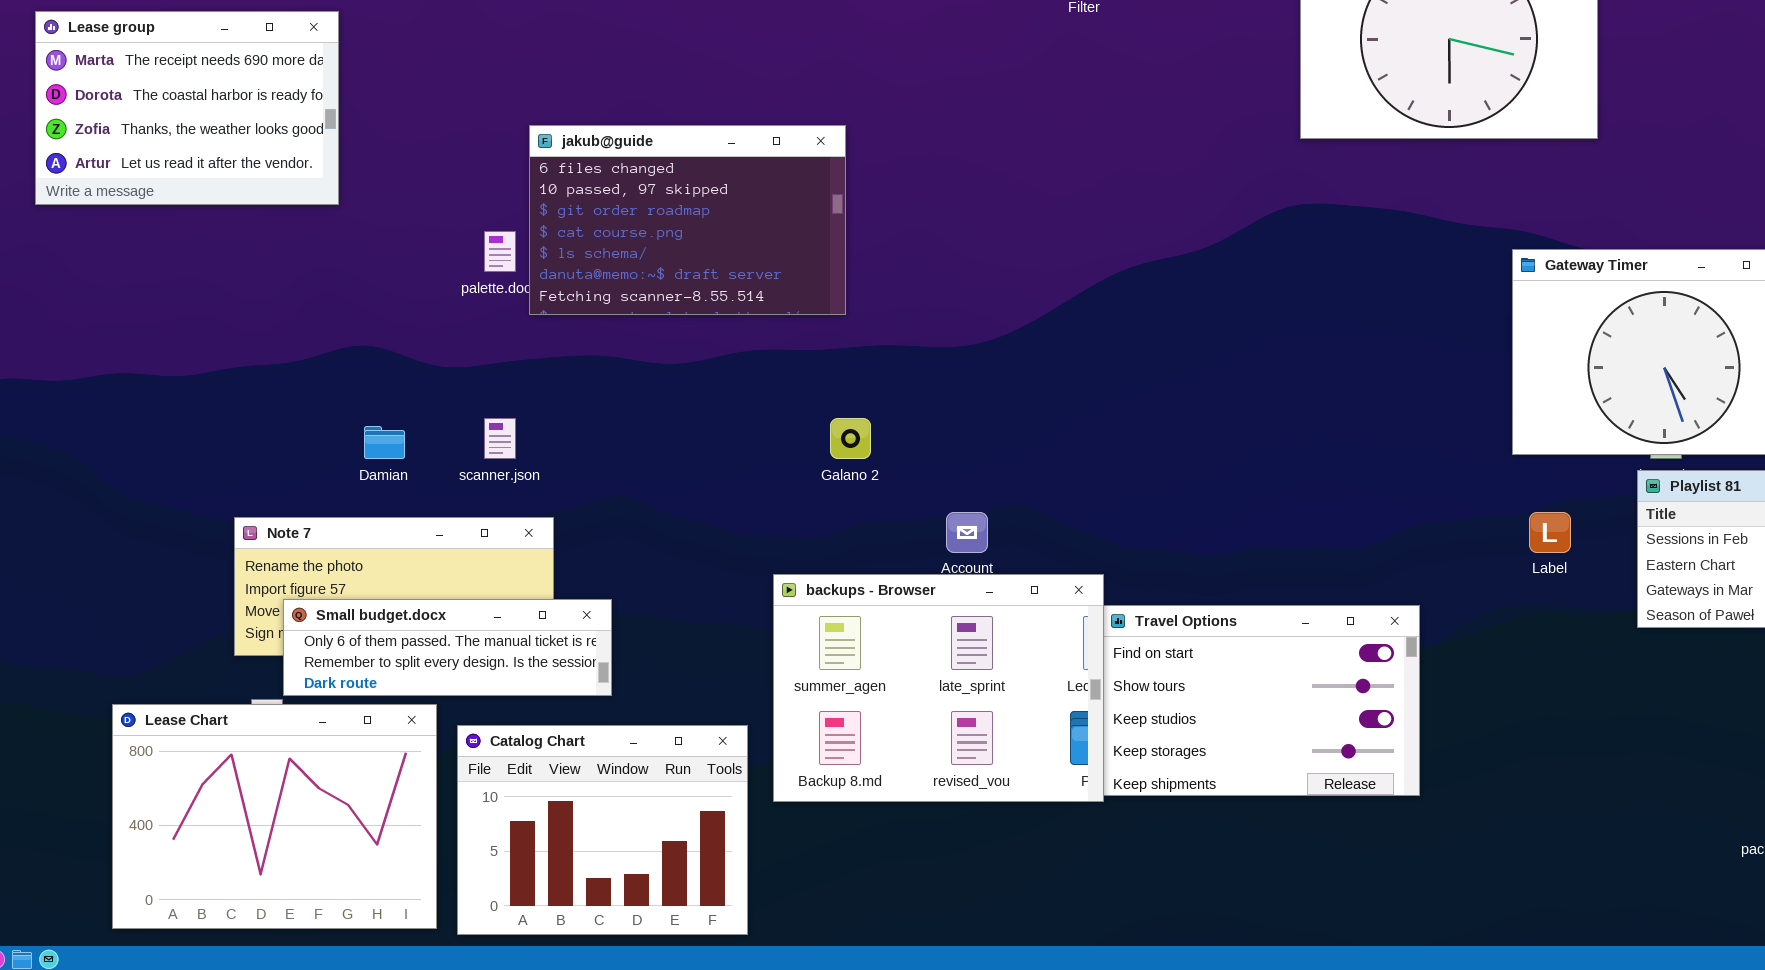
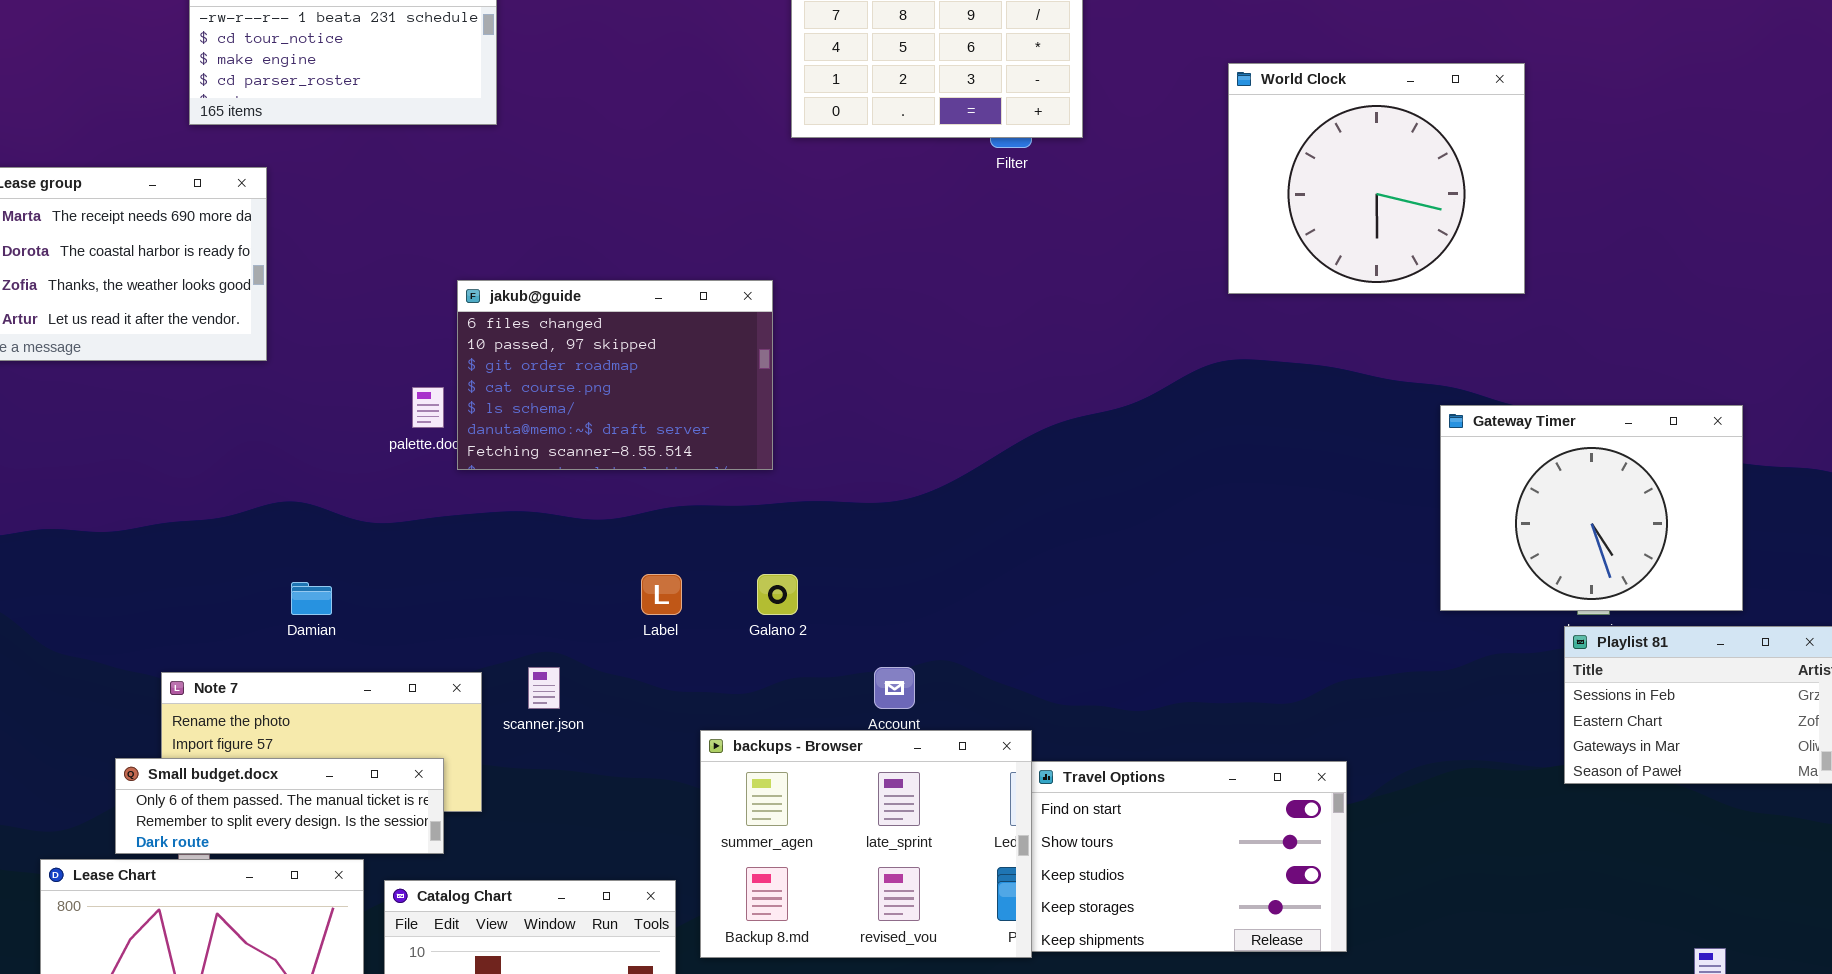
scanner.json: [484,418,516,459] -> [528,667,560,709], moved
Label: [1529,512,1571,553] -> [641,574,682,615], moved
Small budget.docx: [283,599,612,696] -> [115,758,444,854], moved

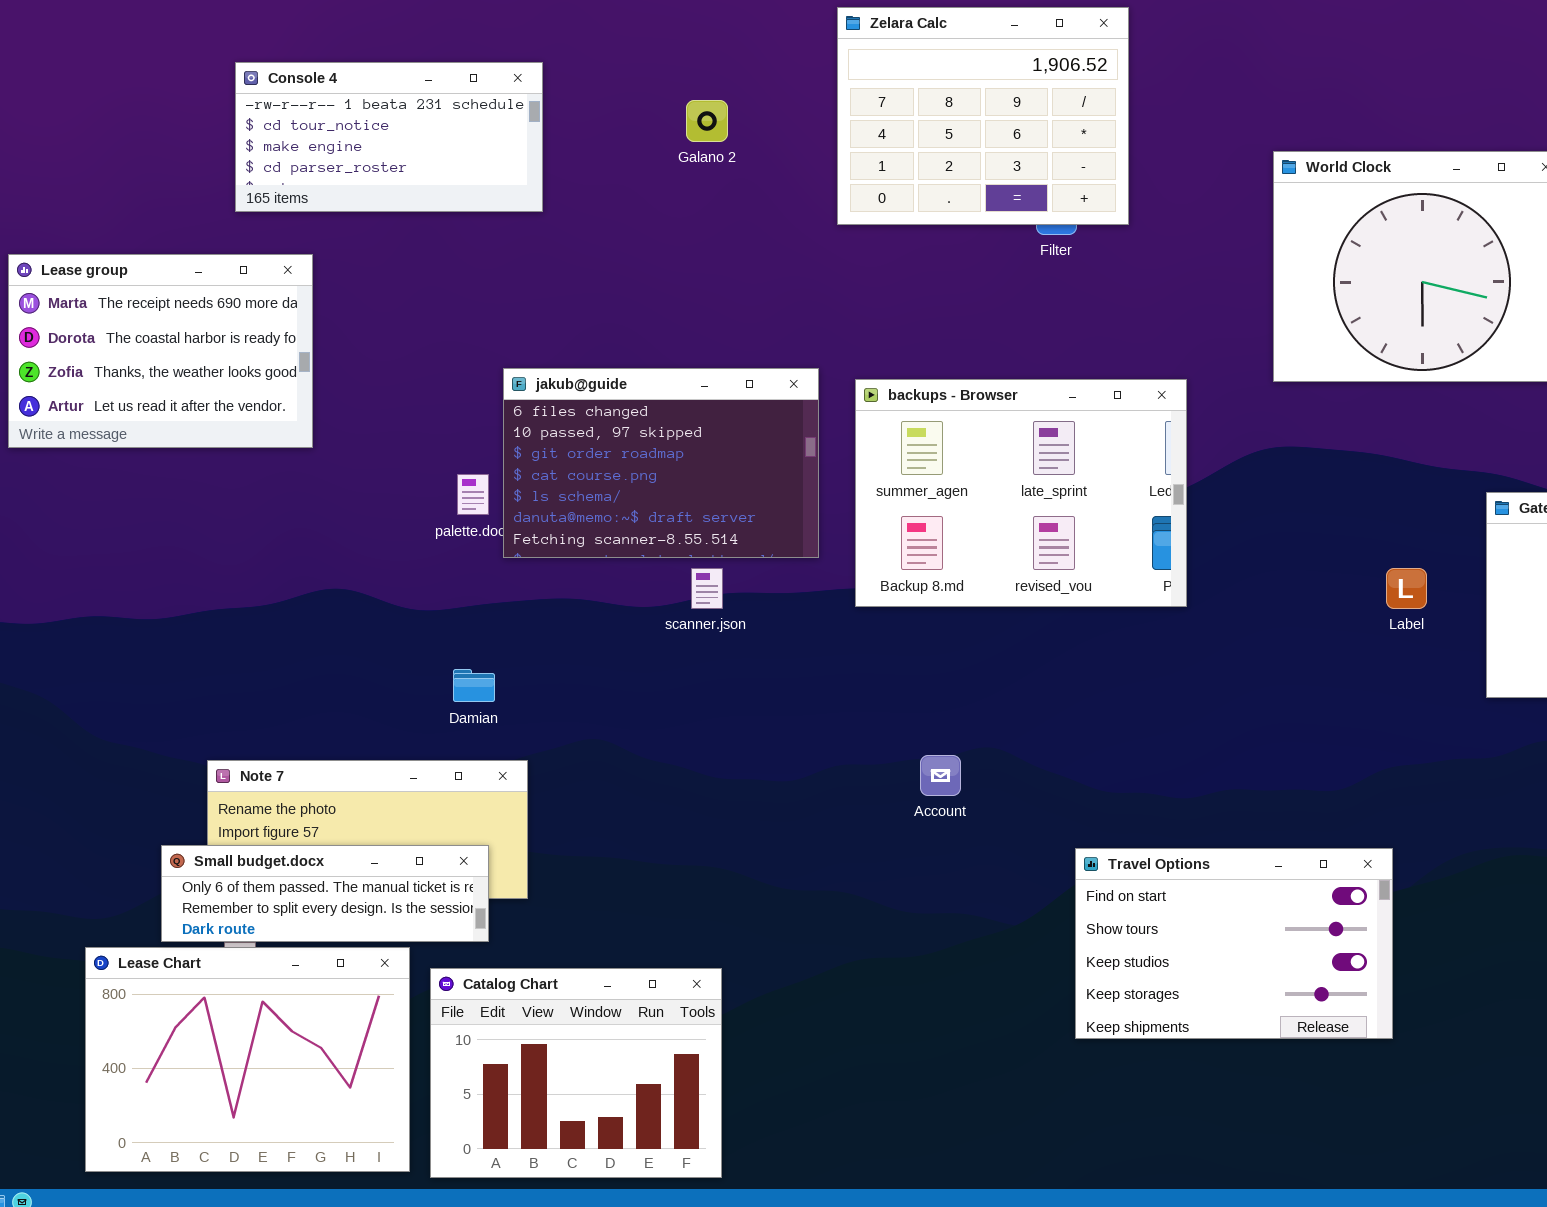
Label: [641,574,682,615] -> [1386,568,1427,609], moved
Galano 2: [757,574,798,615] -> [686,100,728,142], moved
Damian: [291,582,332,615] -> [453,669,495,702], moved
scanner.json: [528,667,560,709] -> [691,568,723,609], moved
backups - Browser: [700,730,1032,958] -> [855,379,1187,607], moved

